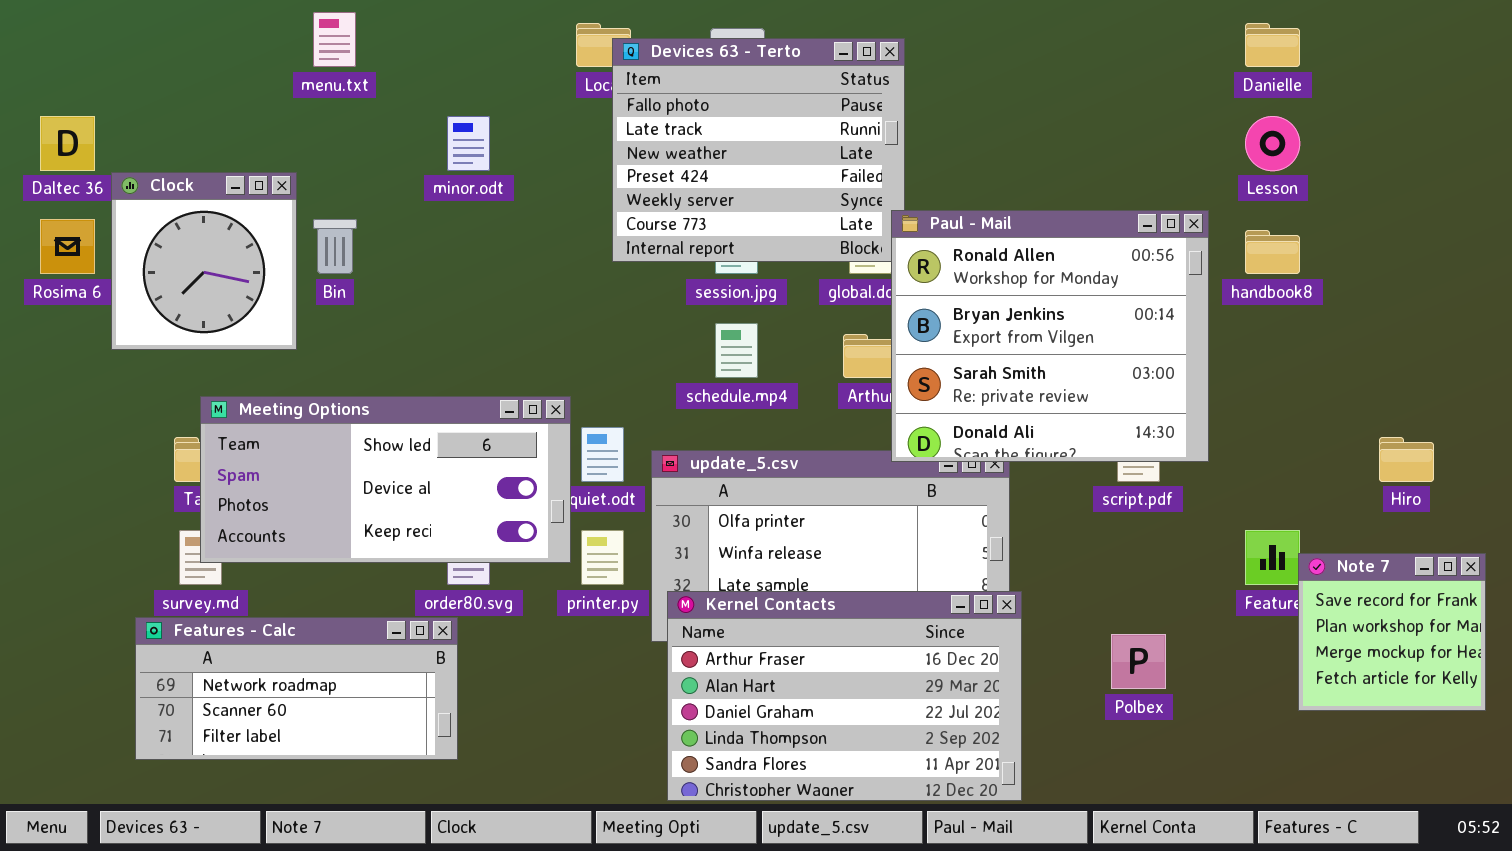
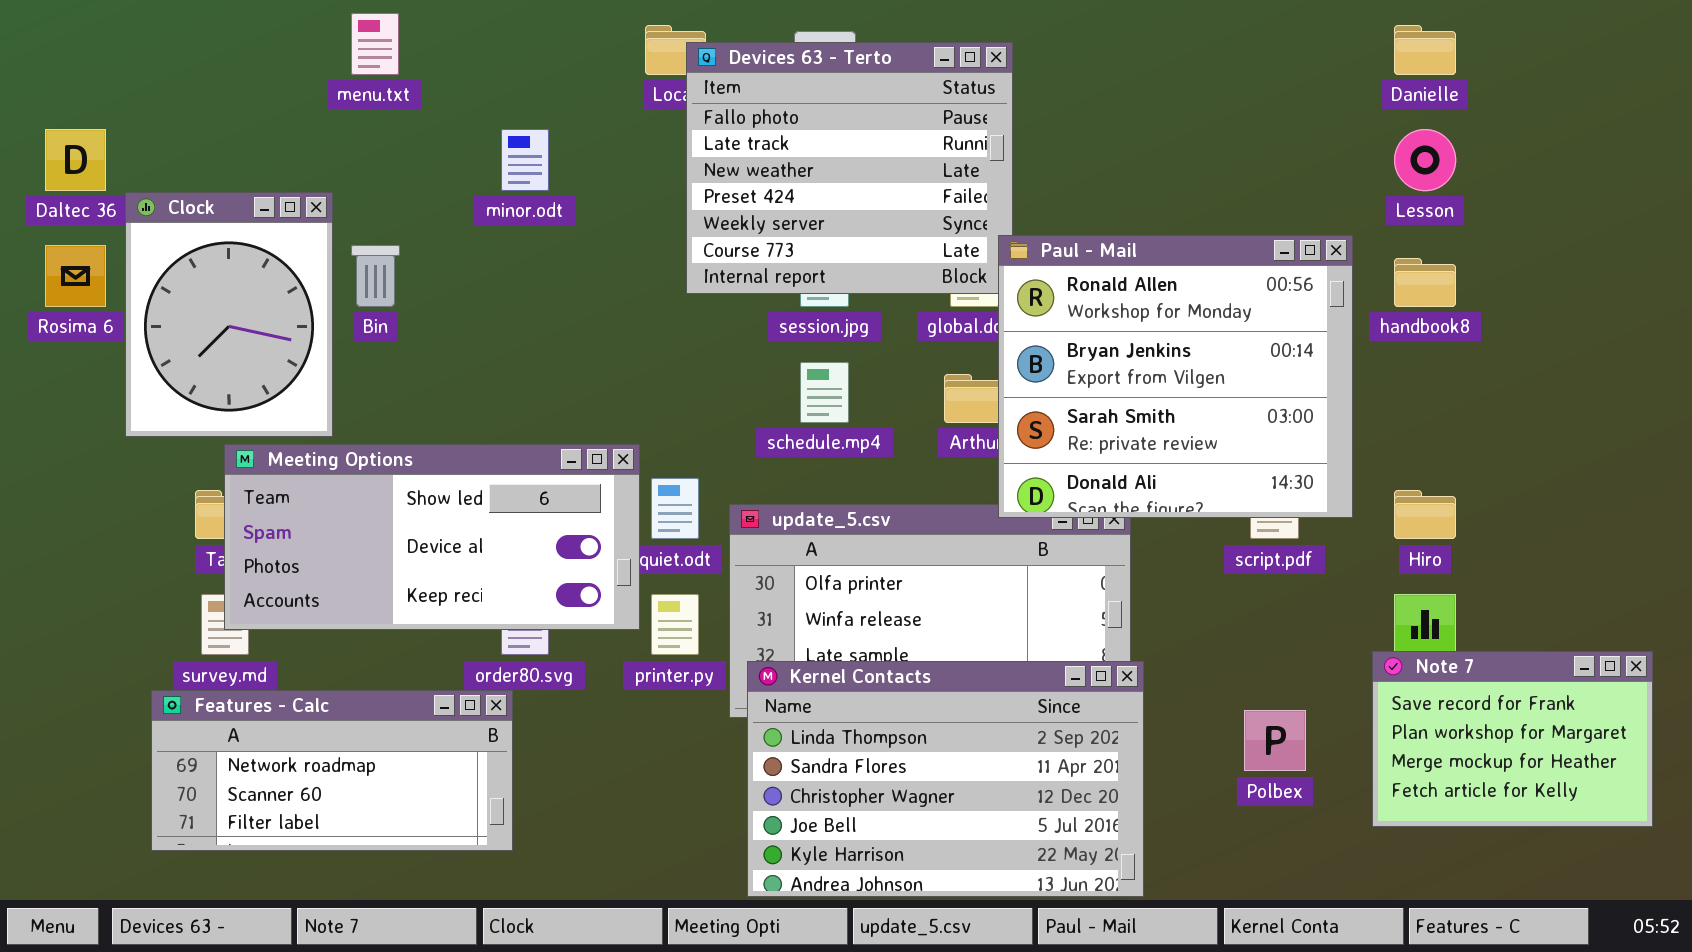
Clock: [111,172,297,350] -> [125,192,333,437], resized
Hiro: [1379,437,1434,482] -> [1394,490,1456,539], moved
Note 7: [1298,553,1486,711] -> [1372,651,1653,827], moved, resized
Kernel Contacts: [667,591,1022,801] -> [747,661,1144,897], scrolled down 3 rows

